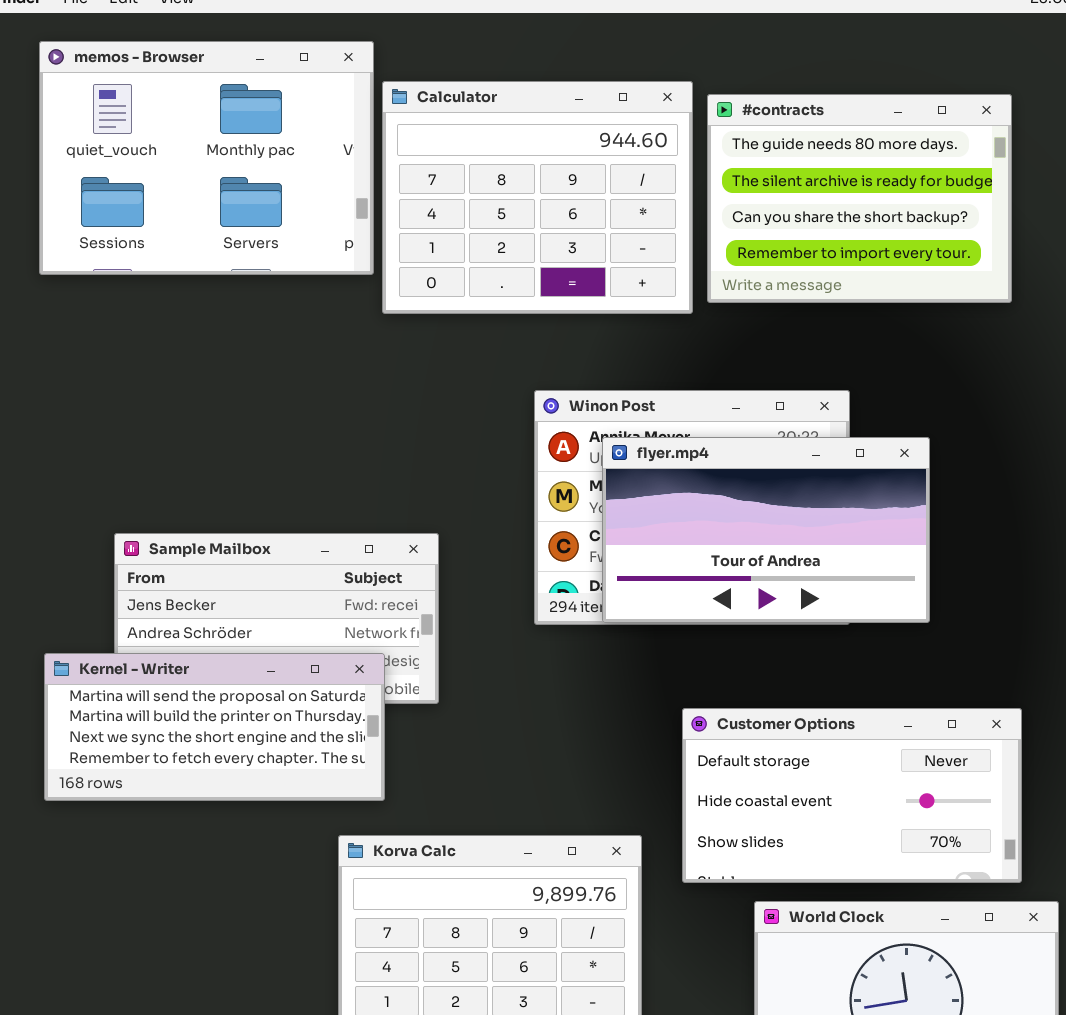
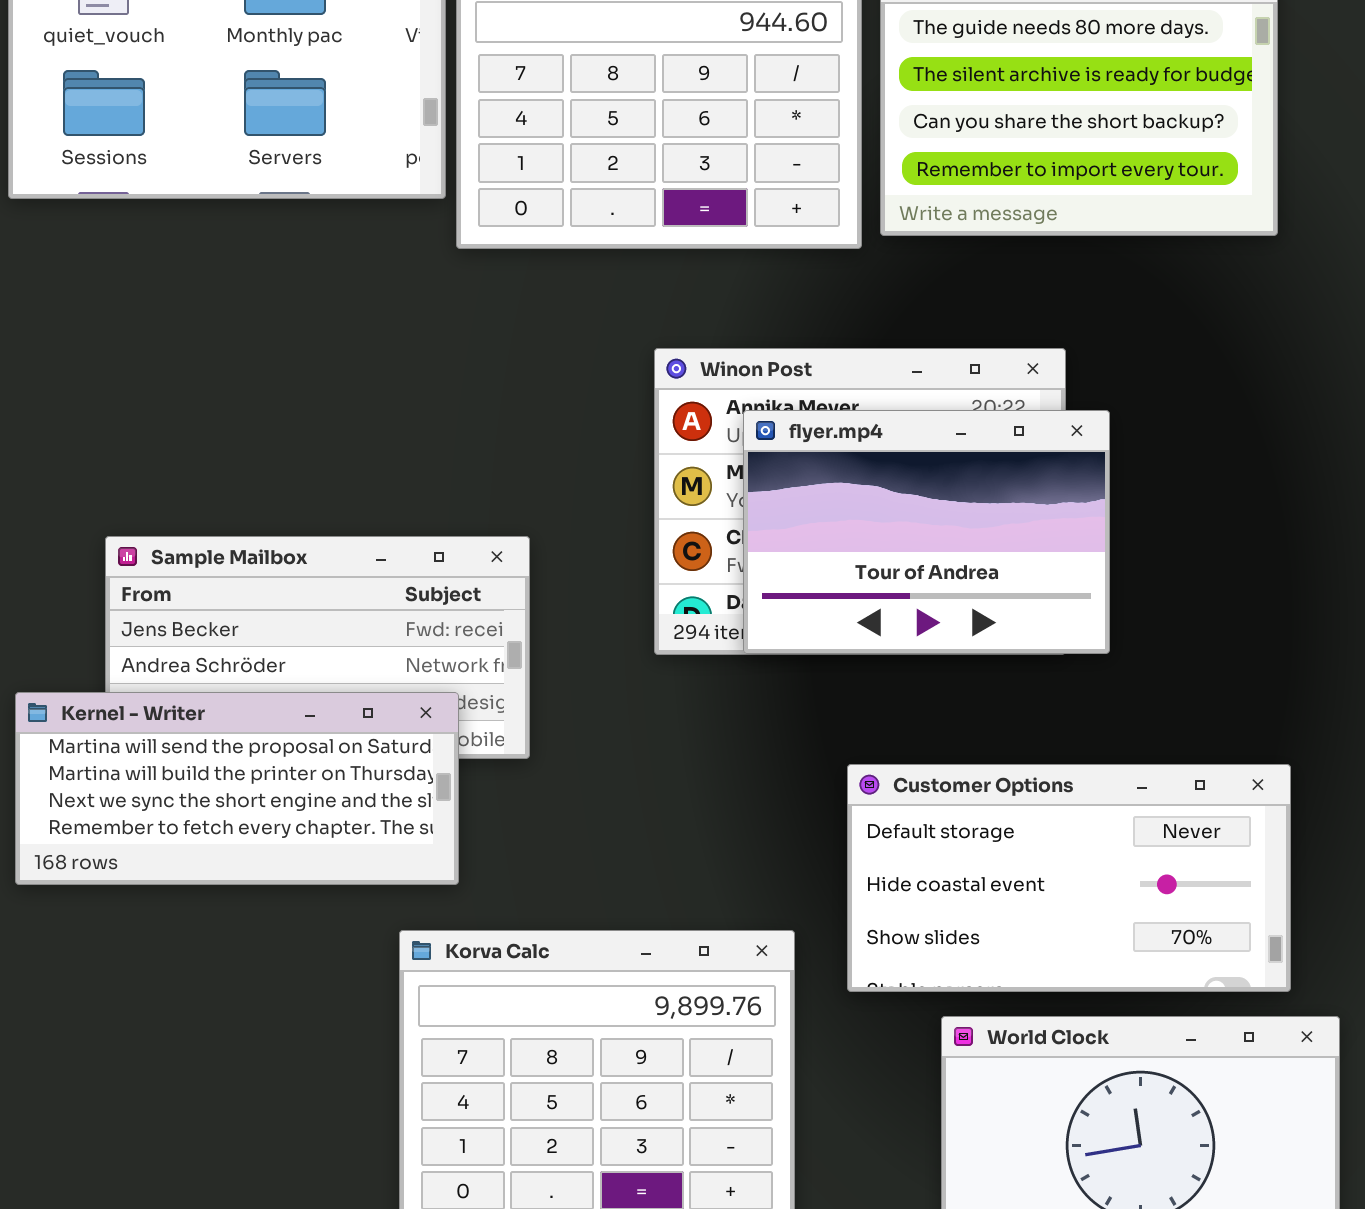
flyer.mp4: [602,437,930,623] -> [743,410,1110,654], resized

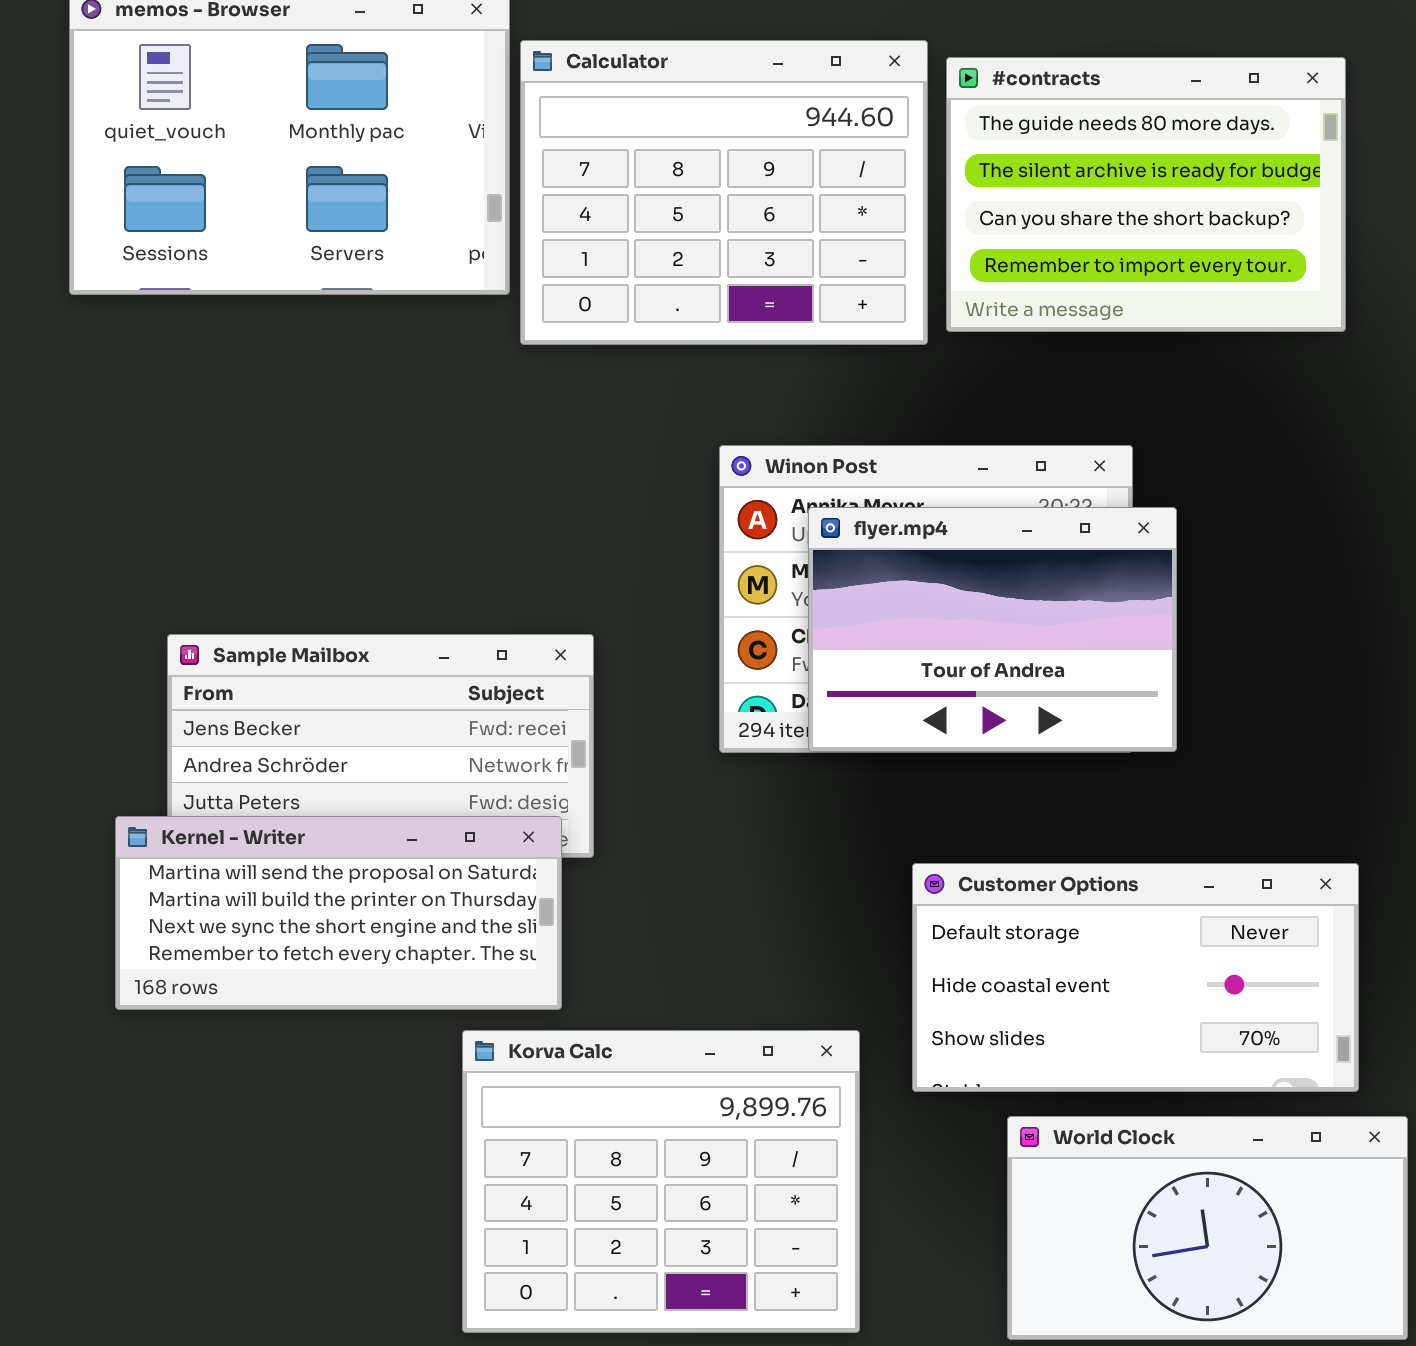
Kernel - Writer: [15,692,459,885] -> [115,816,562,1010], moved

